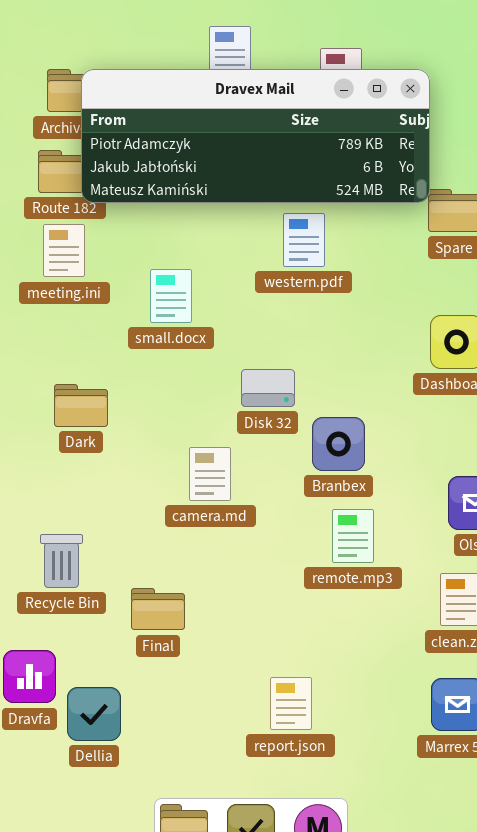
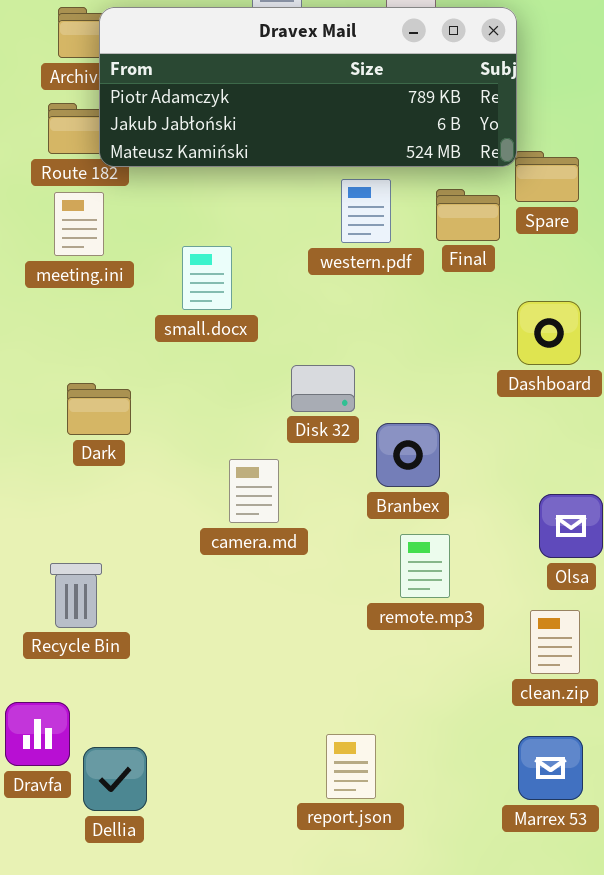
Final: [131,588,185,630] -> [436,189,500,241], moved

